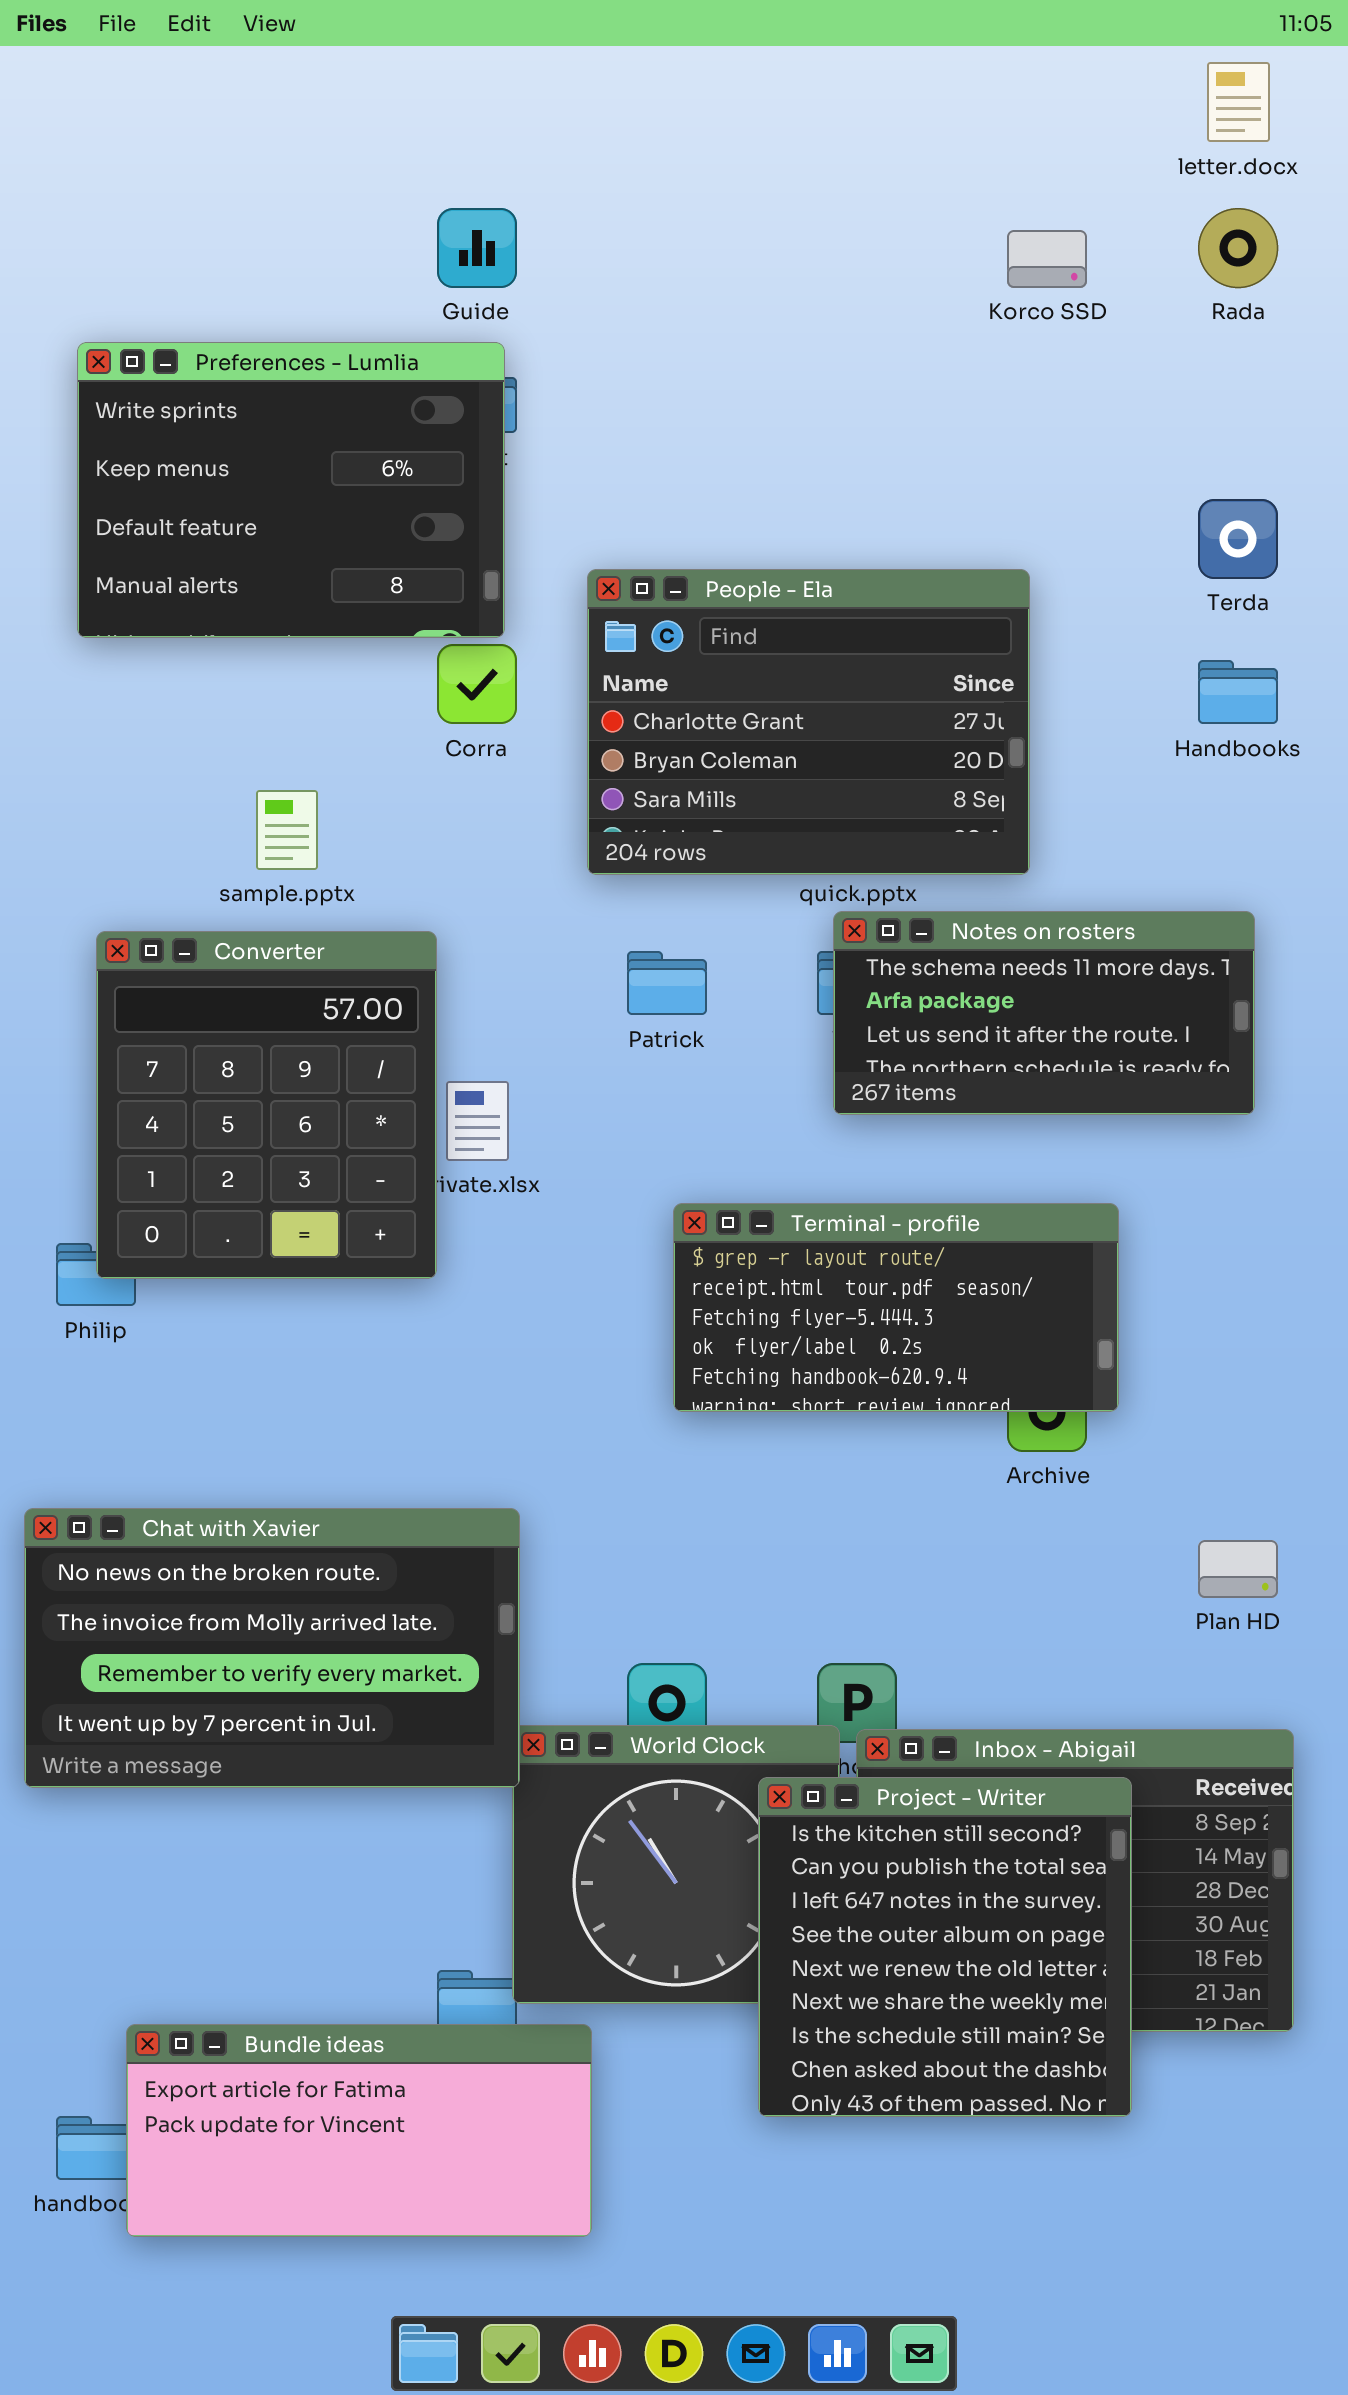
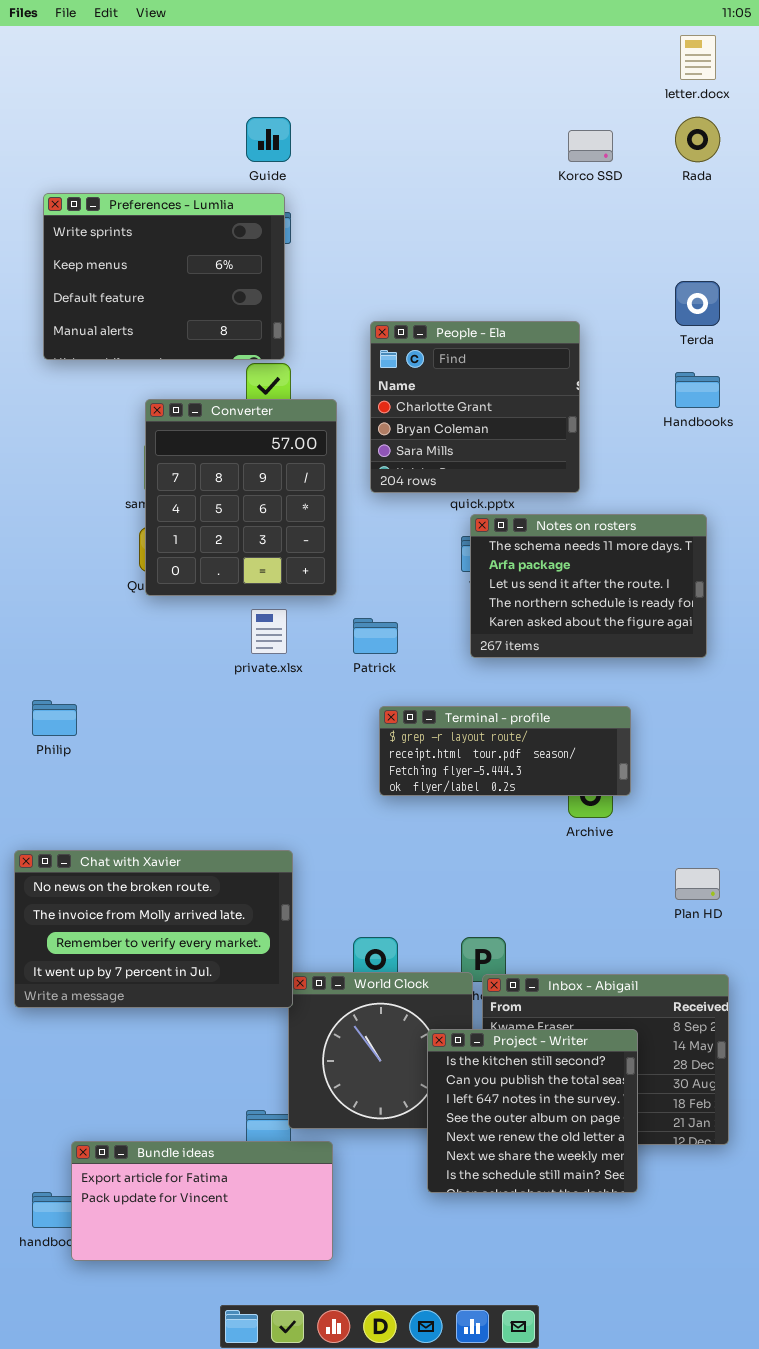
People - Ela: [587,569,1030,875] -> [370,321,580,493], resized
Notes on rosters: [833,911,1255,1115] -> [470,514,707,658], resized
Converter: [96,931,437,1279] -> [145,399,337,596], moved
Patrick: [627,951,707,1015] -> [353,618,398,654], moved
Terminal - profile: [673,1203,1119,1412] -> [379,706,631,796], resized
Project - Writer: [758,1777,1132,2117] -> [427,1029,638,1193], resized

